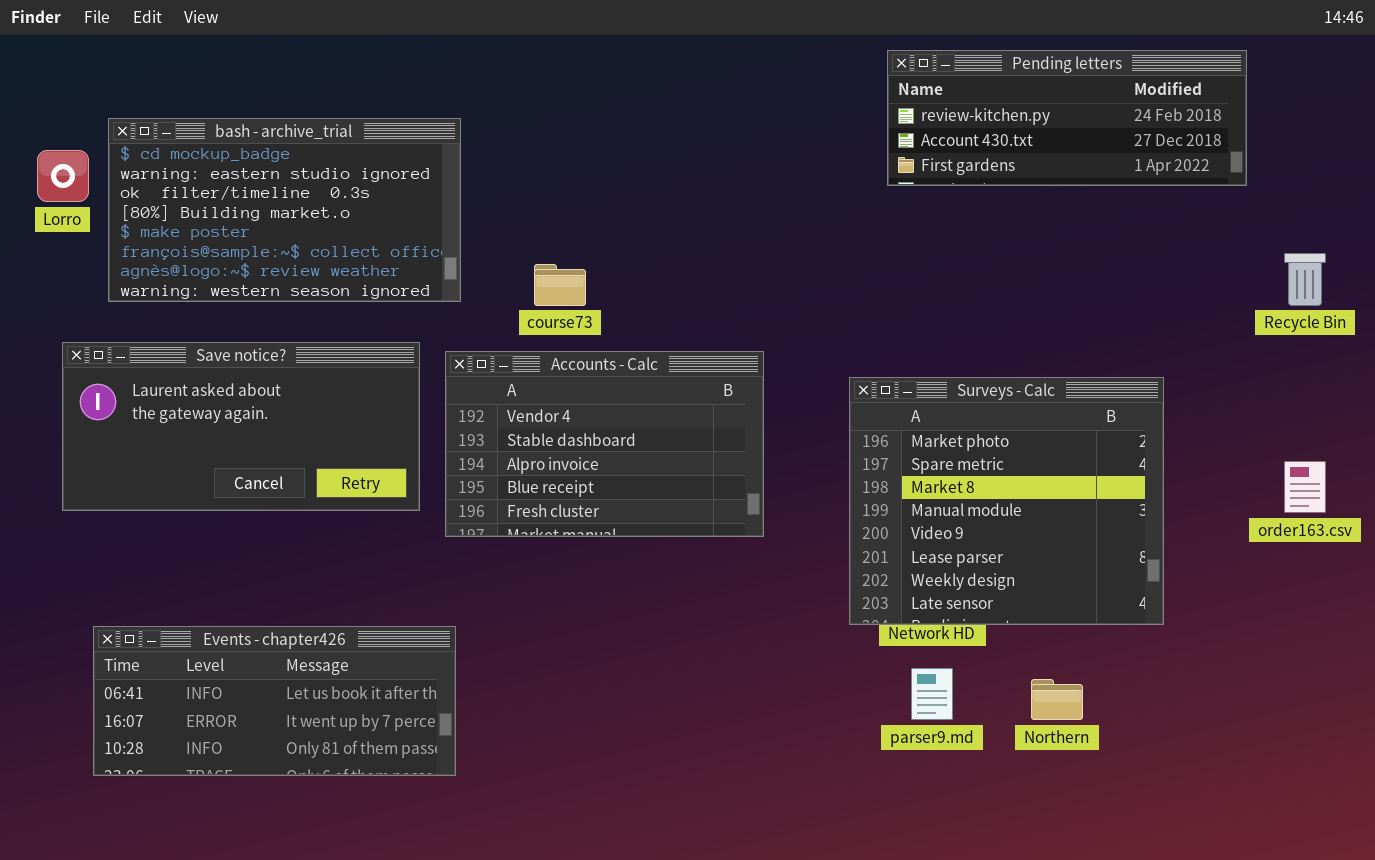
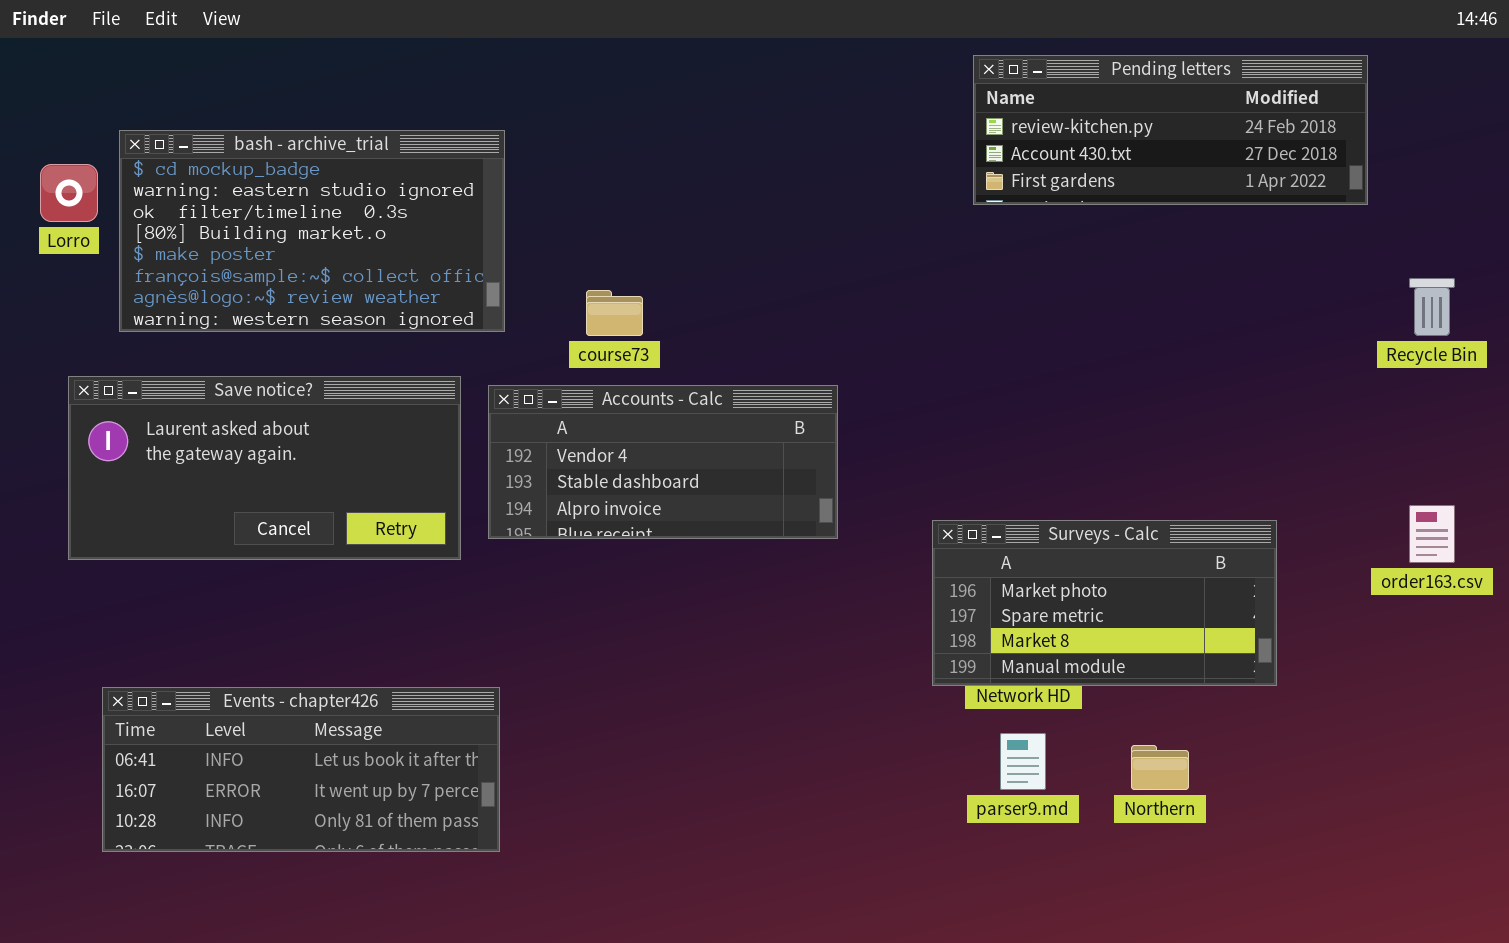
Accounts - Calc: [445,351,764,537] -> [488,385,838,539], resized
Surveys - Calc: [849,377,1164,625] -> [932,520,1277,686], resized

